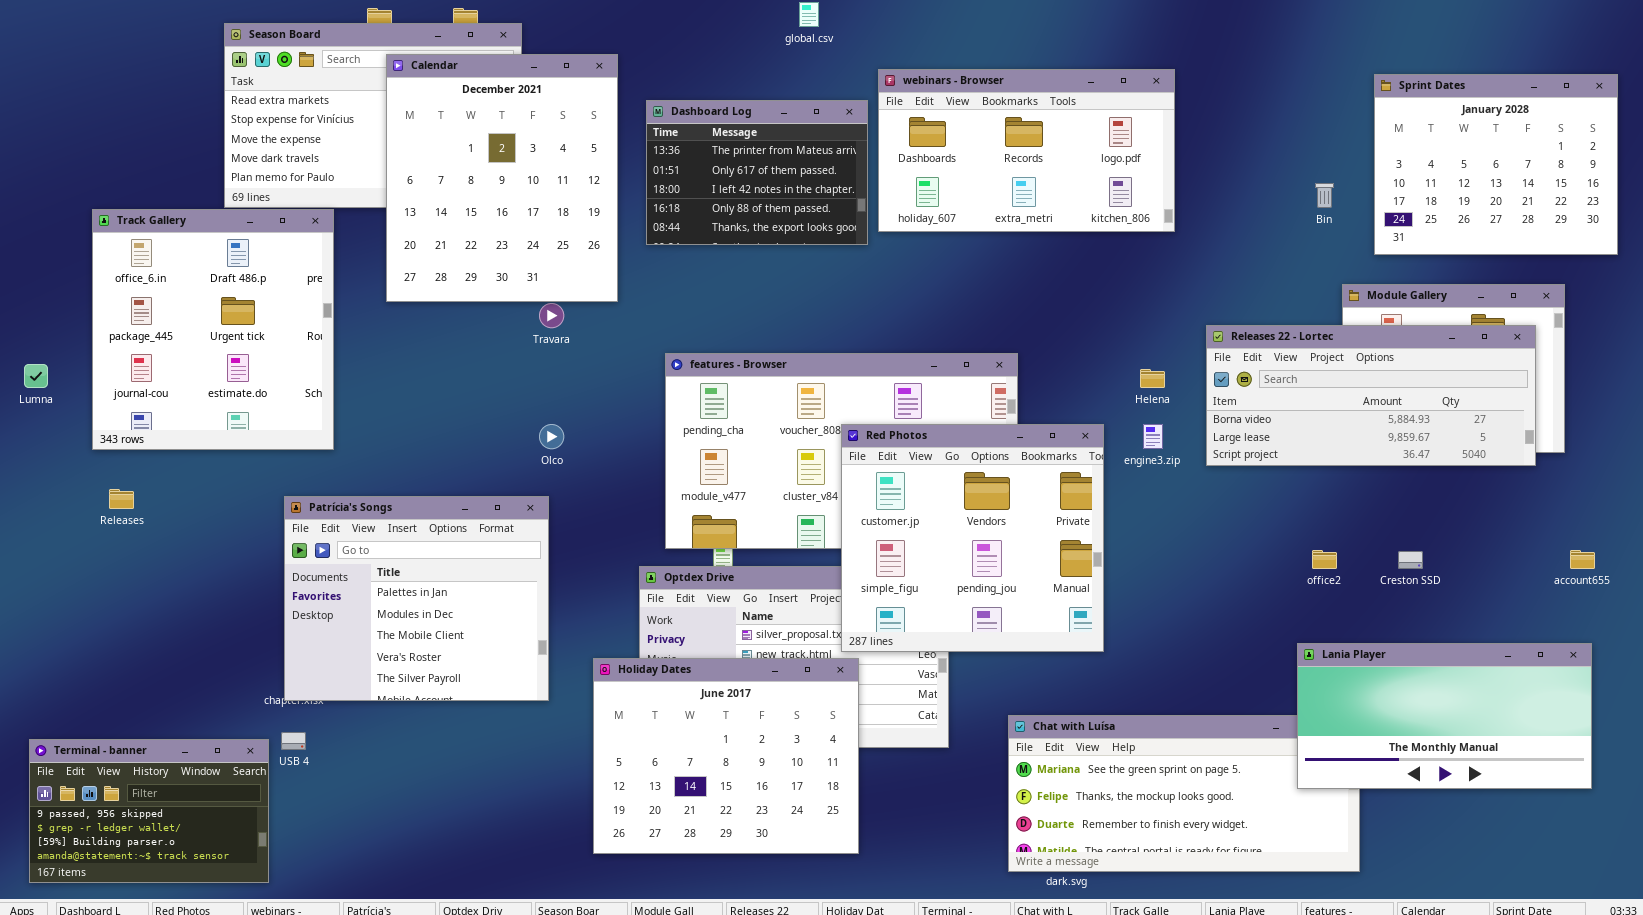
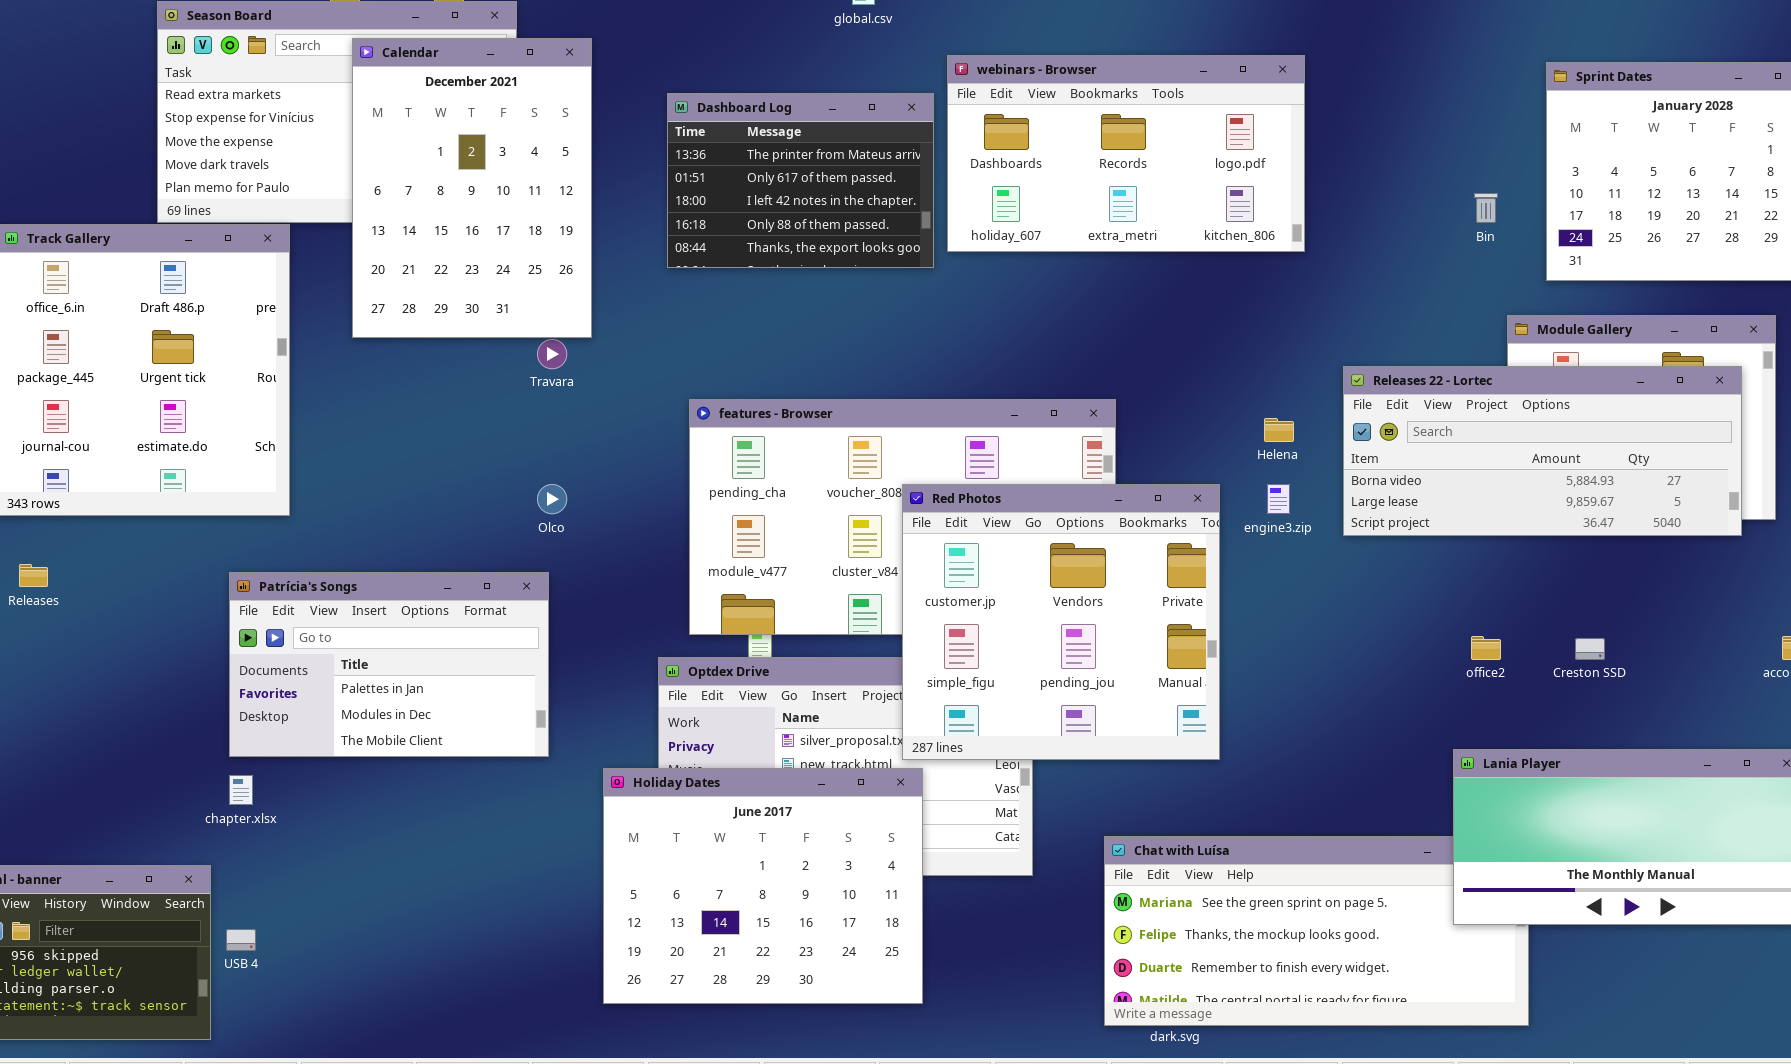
Calendar: [386,54,618,302] -> [352,38,592,338], resized
Patrícia's Songs: [284,496,549,701] -> [229,572,549,757], resized
USB 4: [281,732,306,750] -> [226,929,256,951], moved

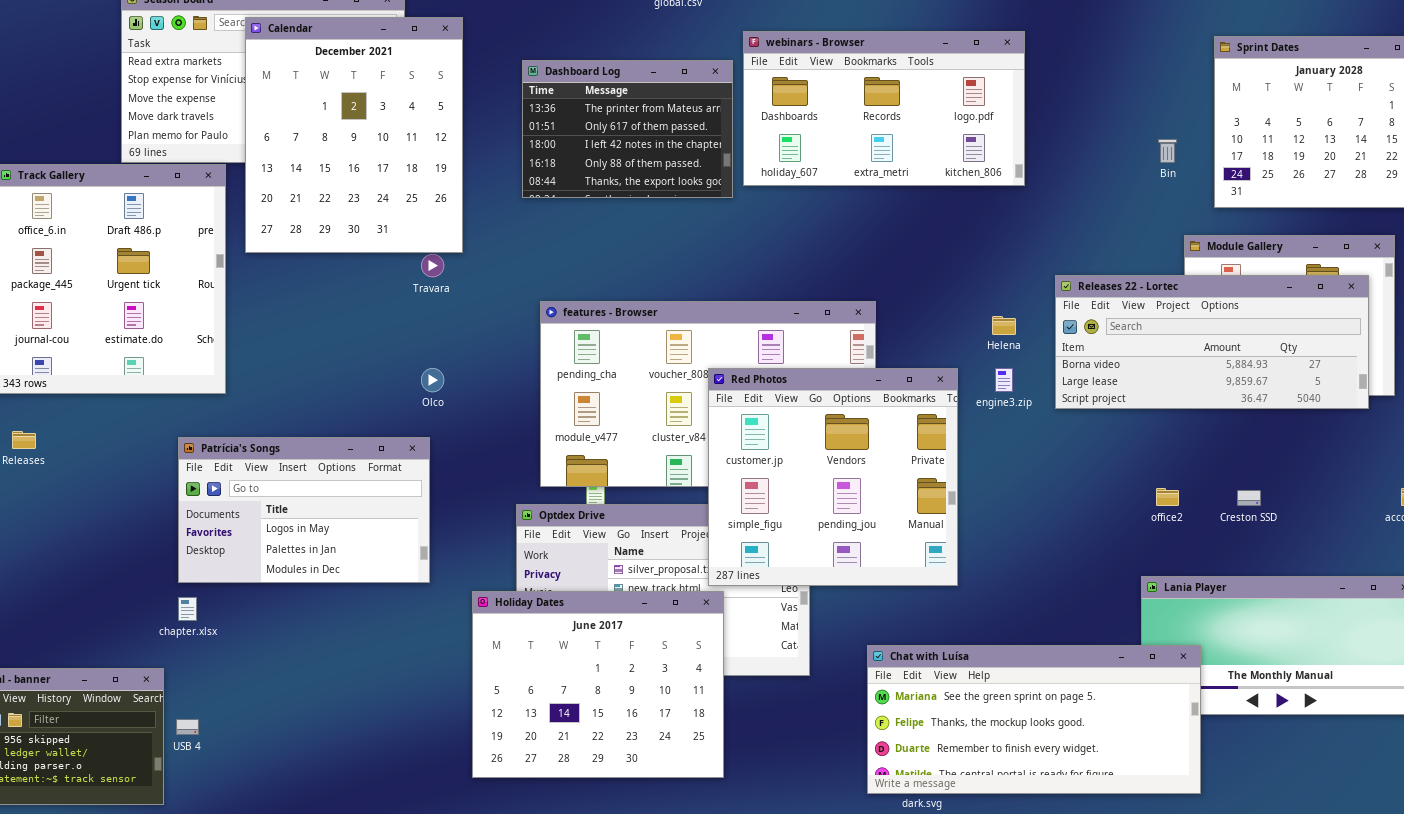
Calendar: [352,38,592,338] -> [245,17,463,253], resized
Patrícia's Songs: [229,572,549,757] -> [178,437,430,583], scrolled up 1 row
Chat with Luísa: [1104,836,1529,1026] -> [867,645,1201,794], raised

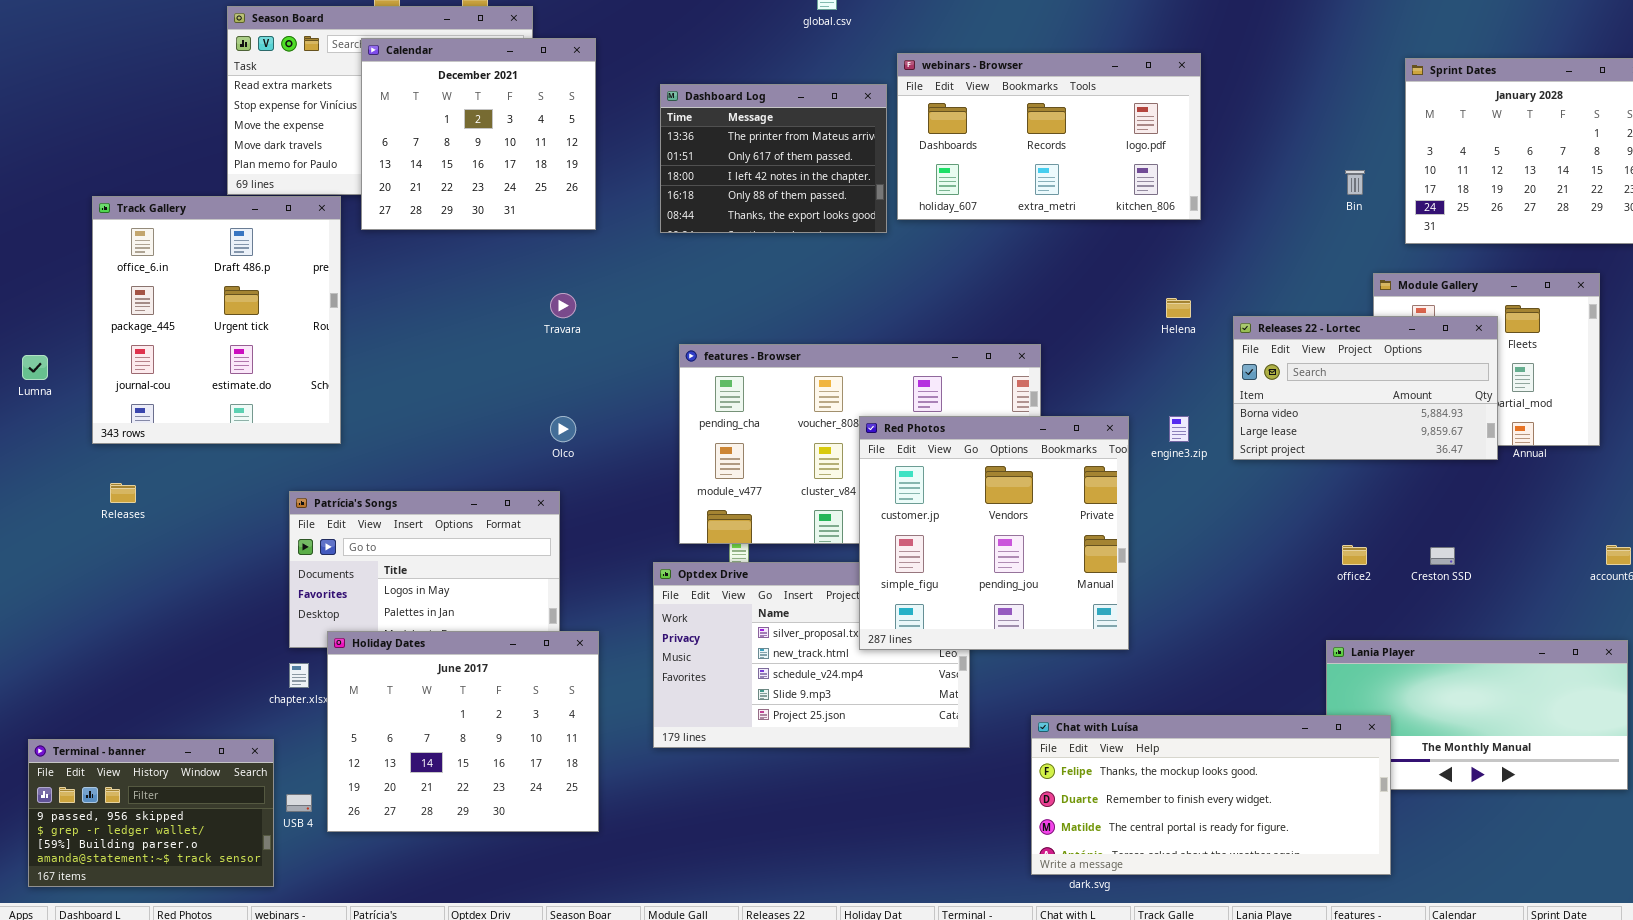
Calendar: [245,17,463,253] -> [361,38,596,230], resized
Releases 22 - Lortec: [1055,275,1369,409] -> [1233,316,1498,460], resized
Helena: [992,316,1016,335] -> [1166,298,1191,318], moved
Holiday Dates: [472,591,724,778] -> [327,631,599,832], moved
Chat with Luísa: [867,645,1201,794] -> [1031,715,1391,875], scrolled down 1 row

